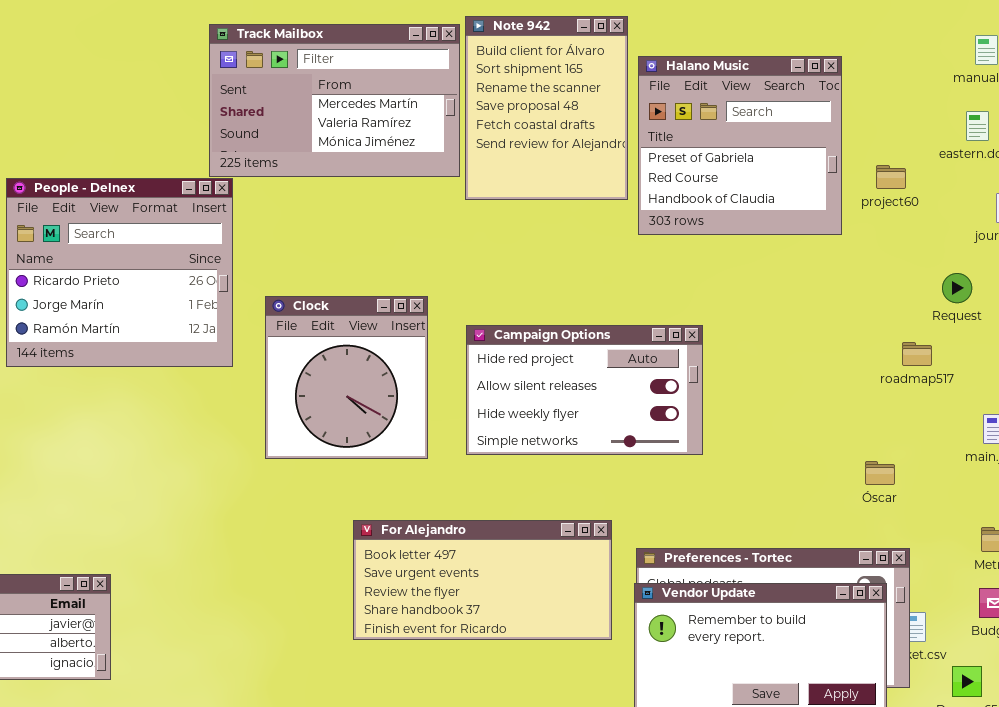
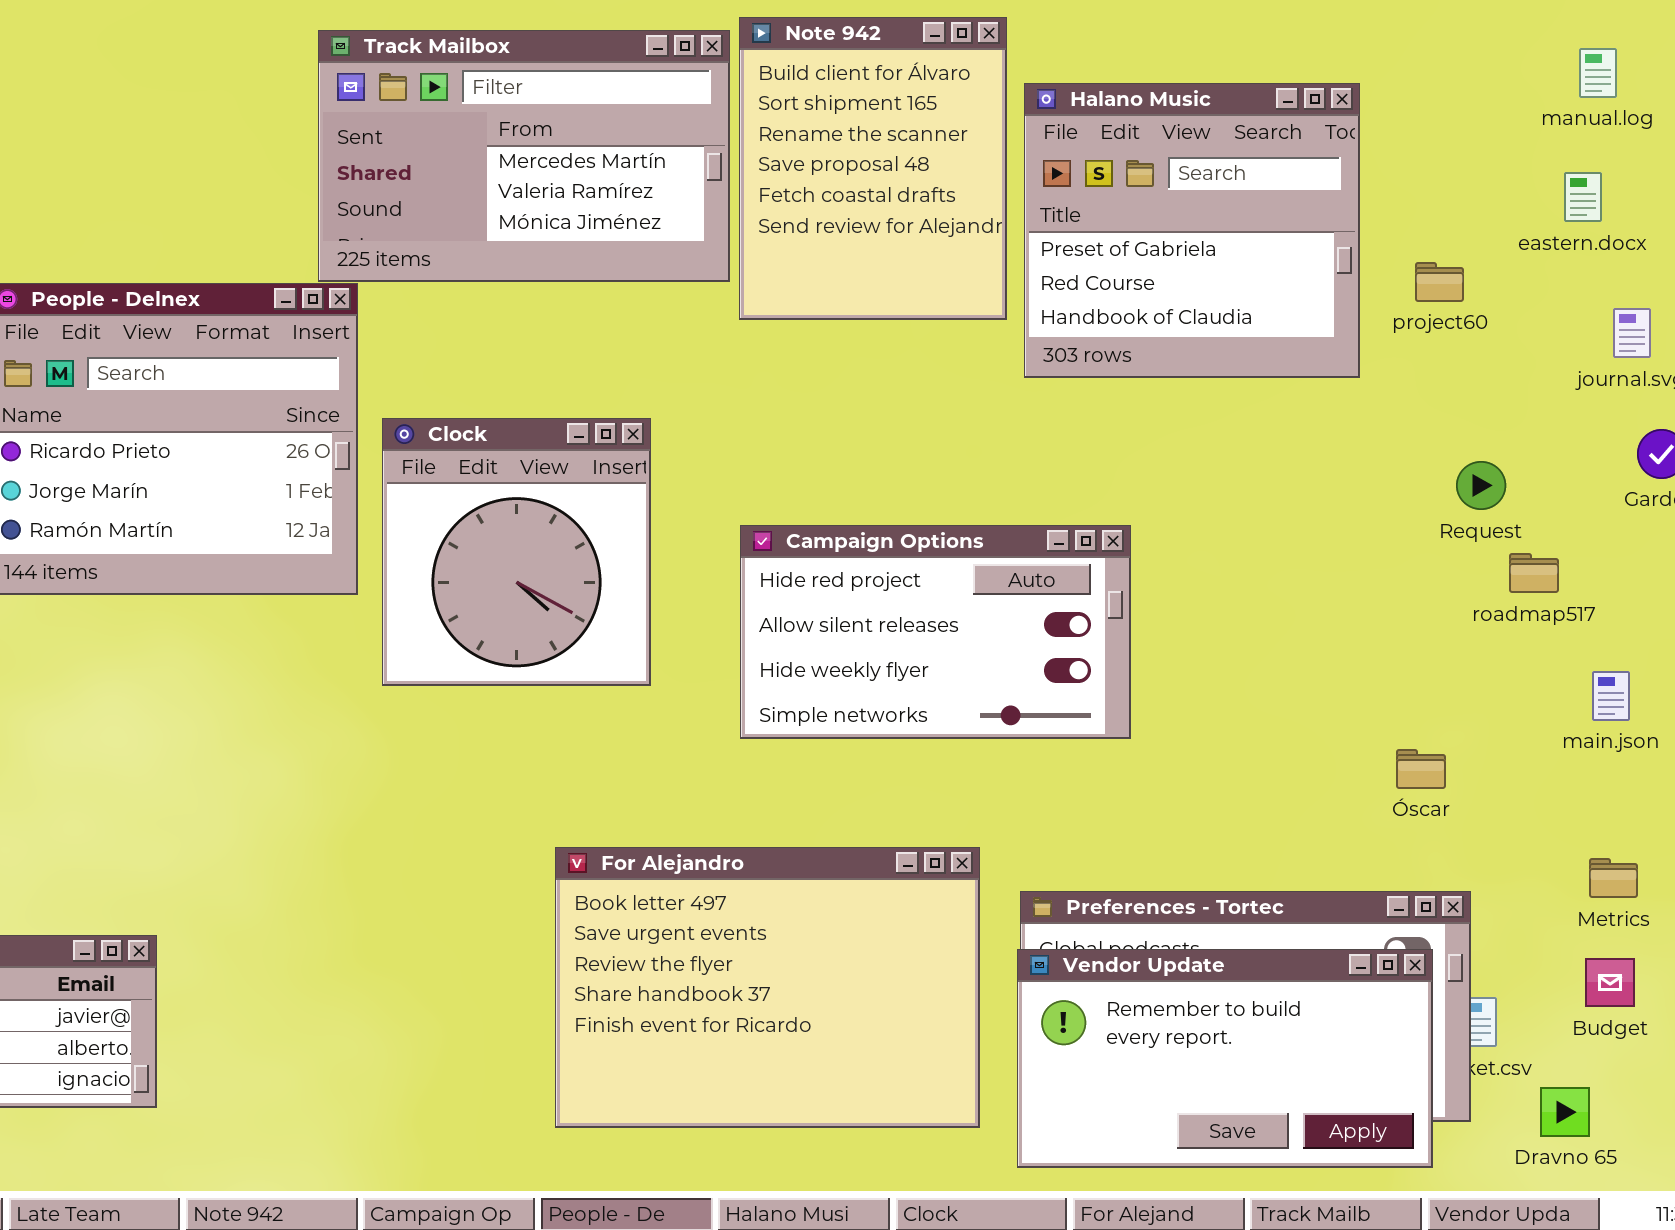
Request: [942,273,972,303] -> [1456,461,1506,510], moved
Clock: [265,296,428,459] -> [382,418,651,686], moved
roadmap517: [902,342,932,366] -> [1509,553,1559,593], moved
For Alejandro: [353,520,612,640] -> [555,847,980,1128], resized

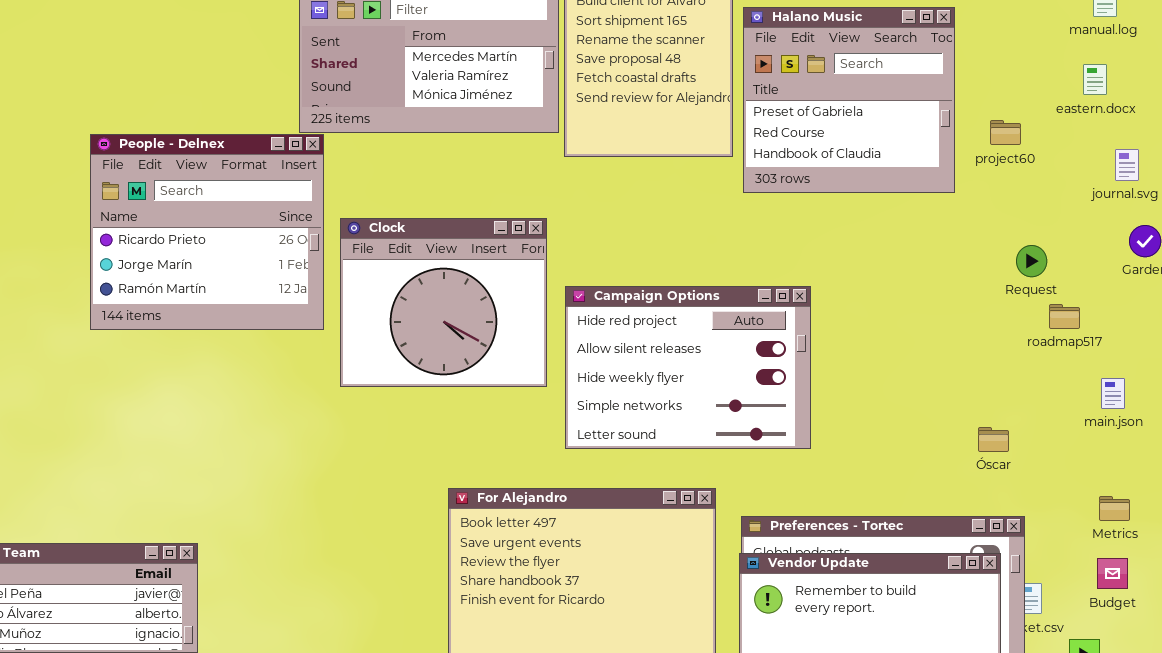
Clock: [382,418,651,686] -> [340,218,547,387], resized
Campaign Options: [740,525,1131,739] -> [565,286,811,449], resized

